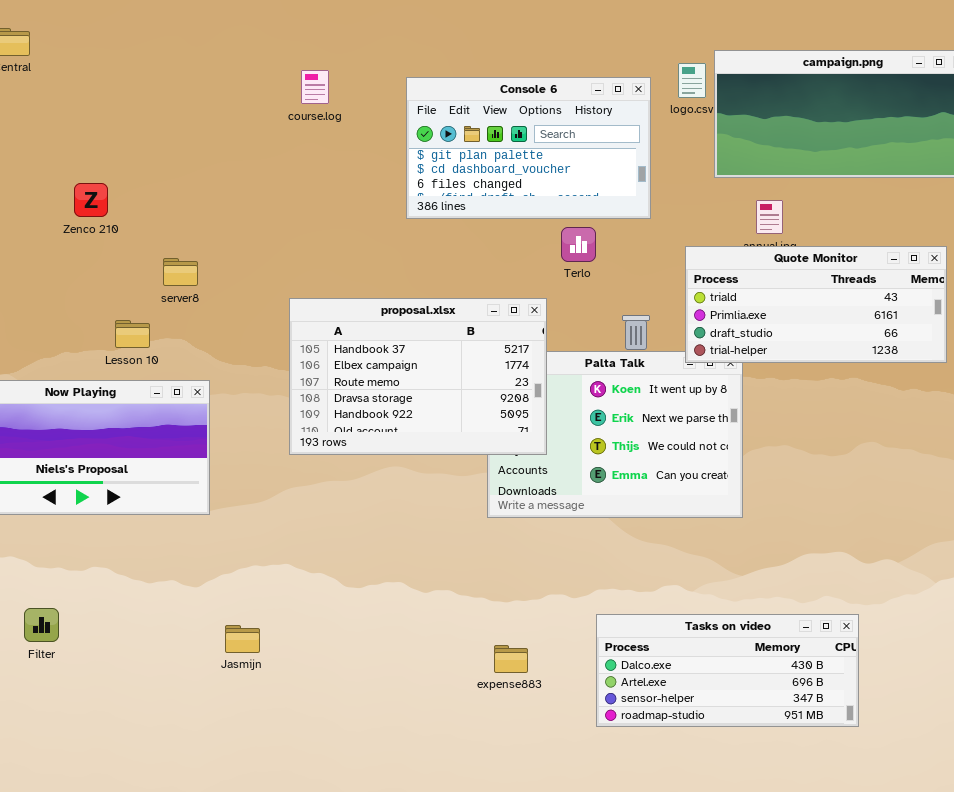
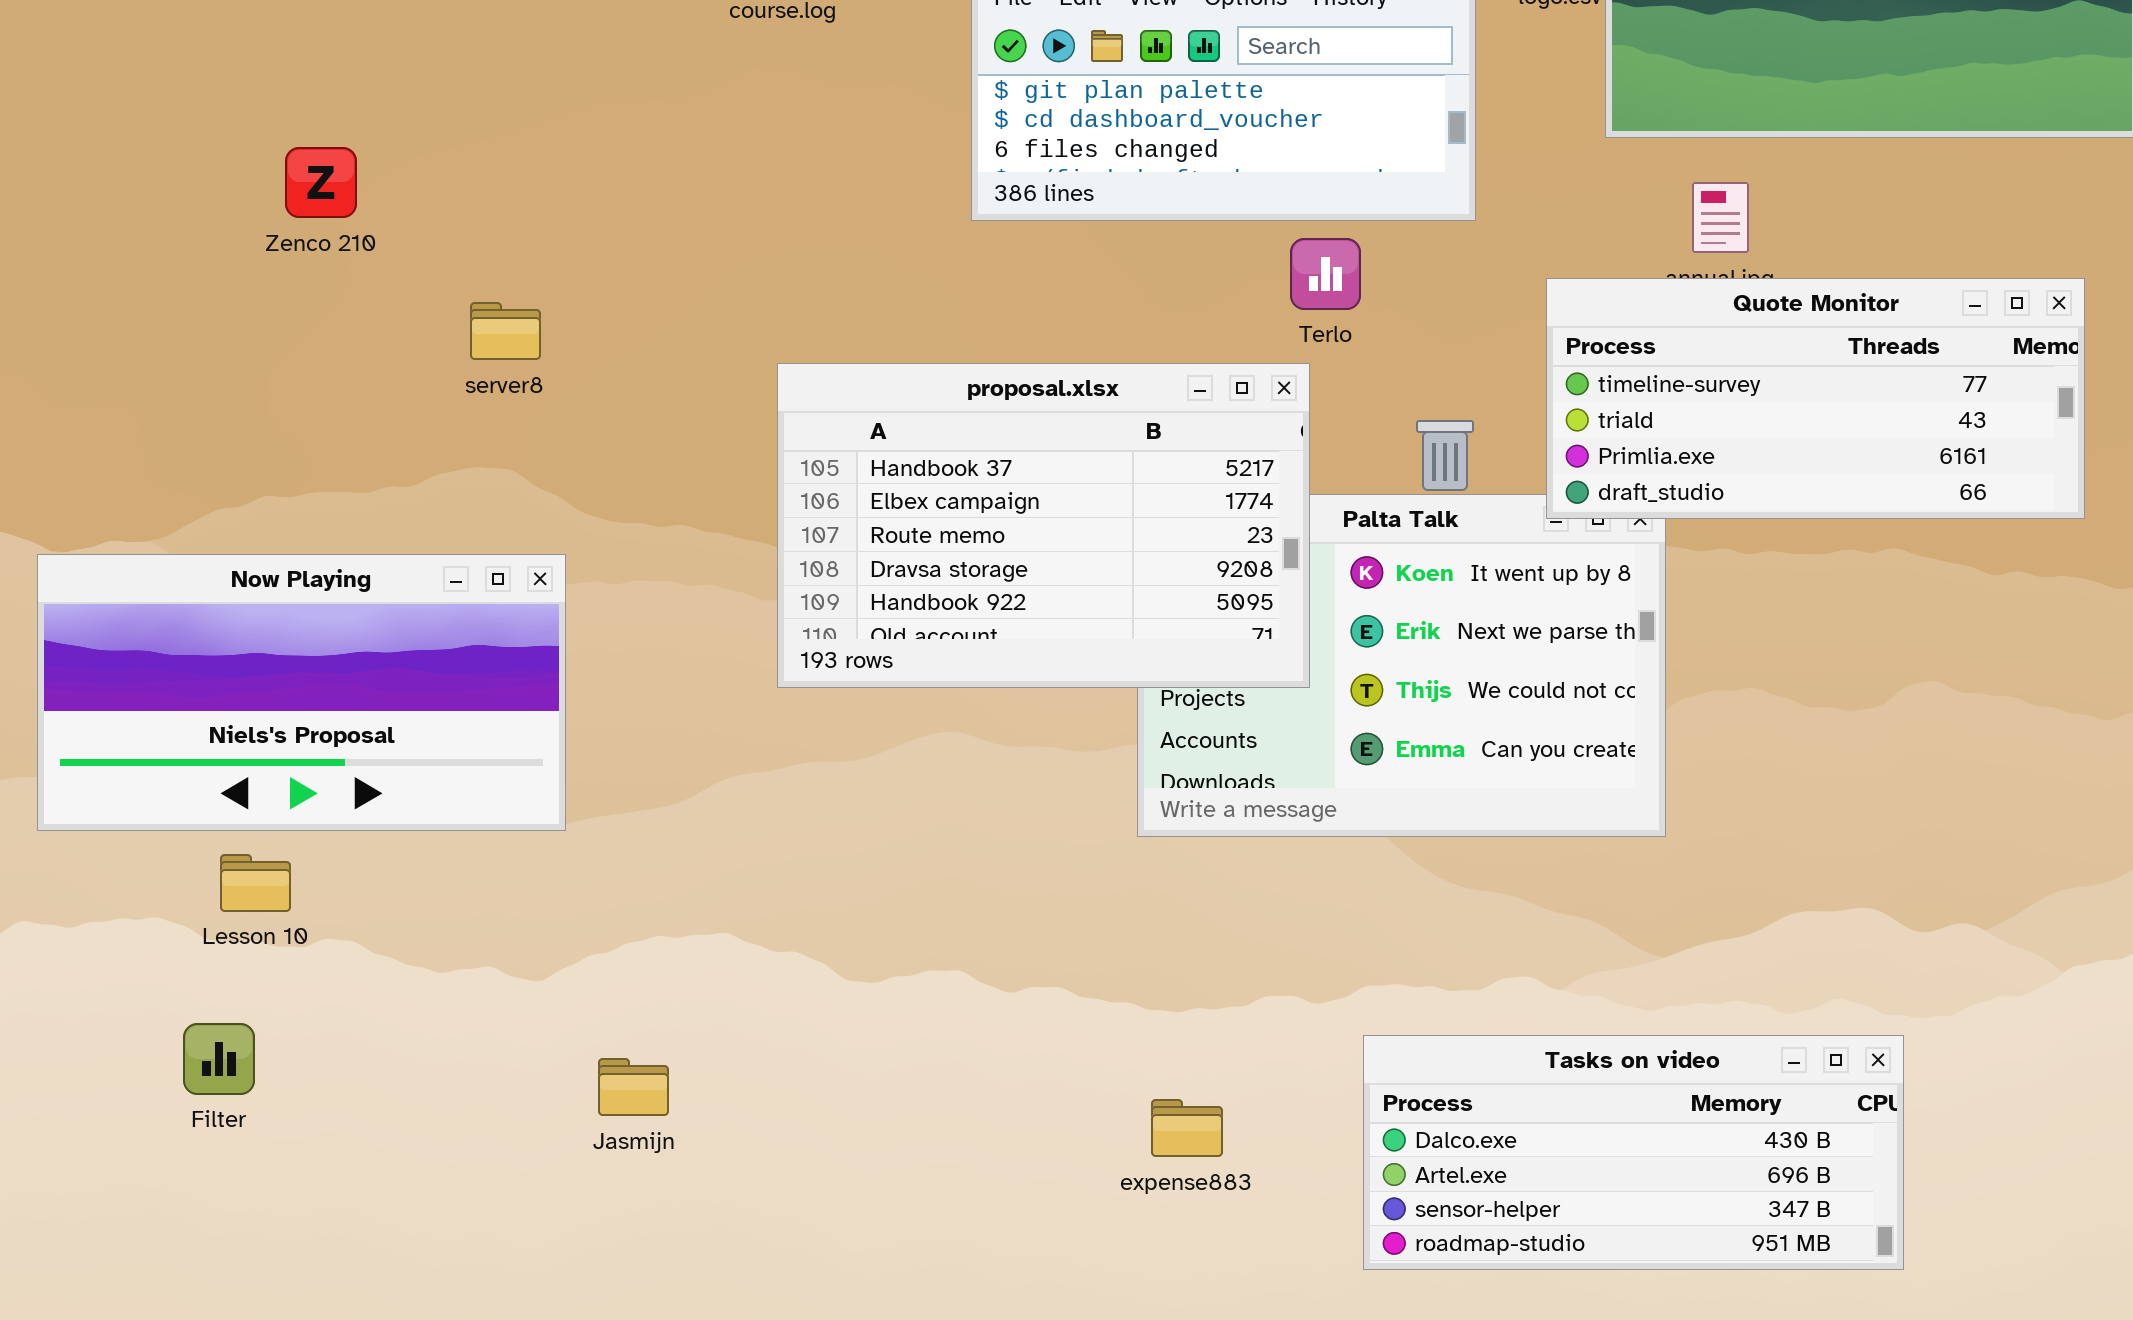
Quote Monitor: [685,246,947,363] -> [1546,278,2085,519], scrolled up 1 row
proposal.xlsx: [289,298,547,455] -> [777,363,1310,688], moved
Lesson 10: [115,320,150,348] -> [220,854,291,912], moved

